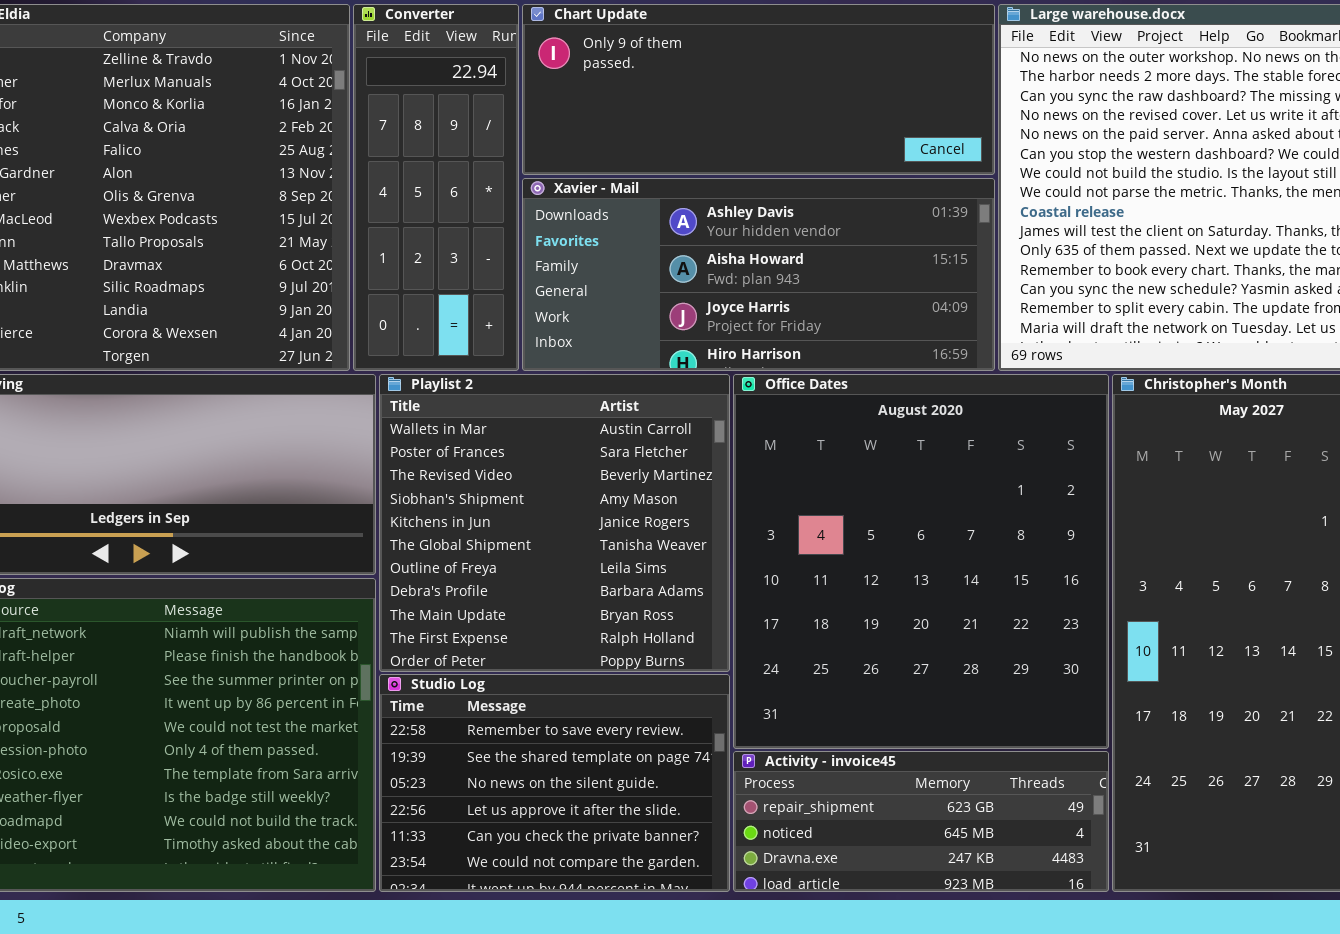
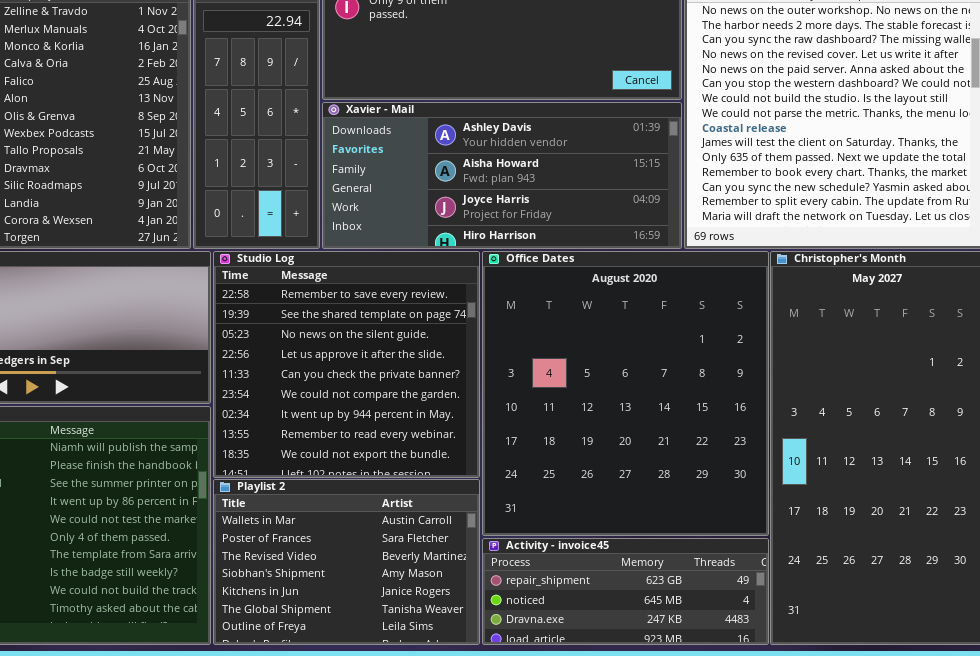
Playlist 2: [379,374,730,672] -> [213,479,480,645], moved, resized
Studio Log: [379,674,730,892] -> [213,251,480,478], moved, resized

